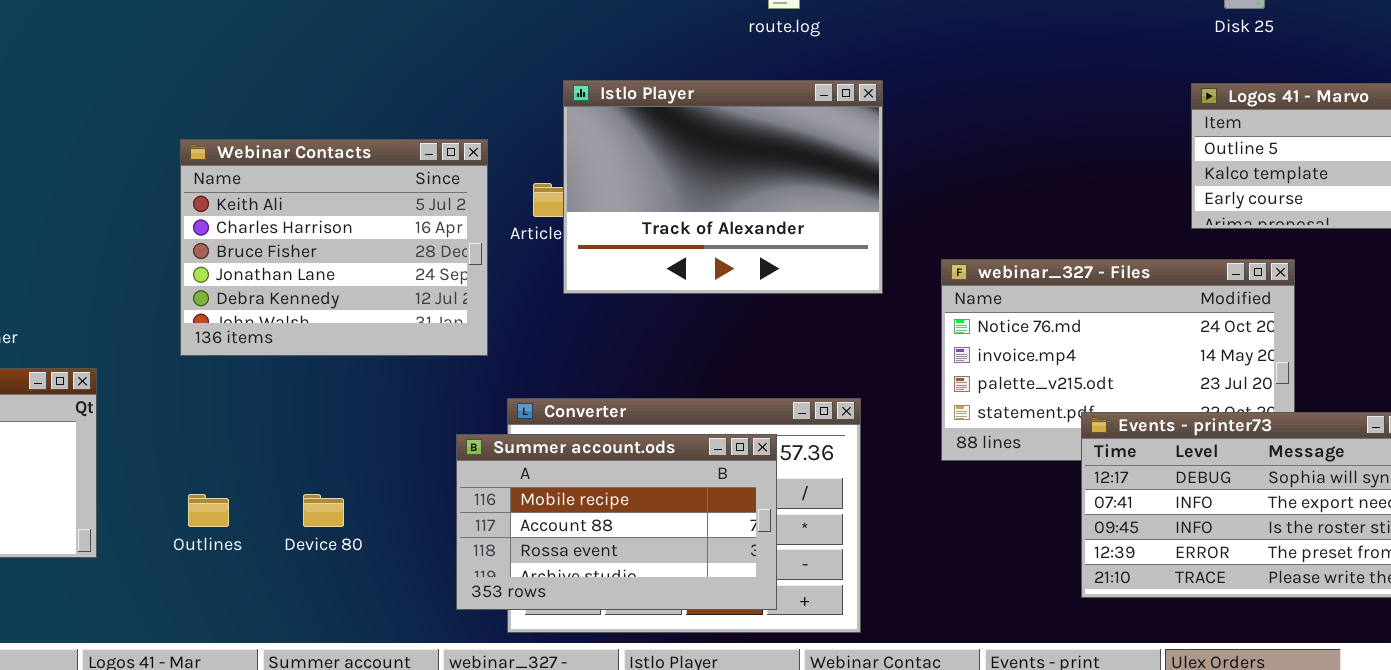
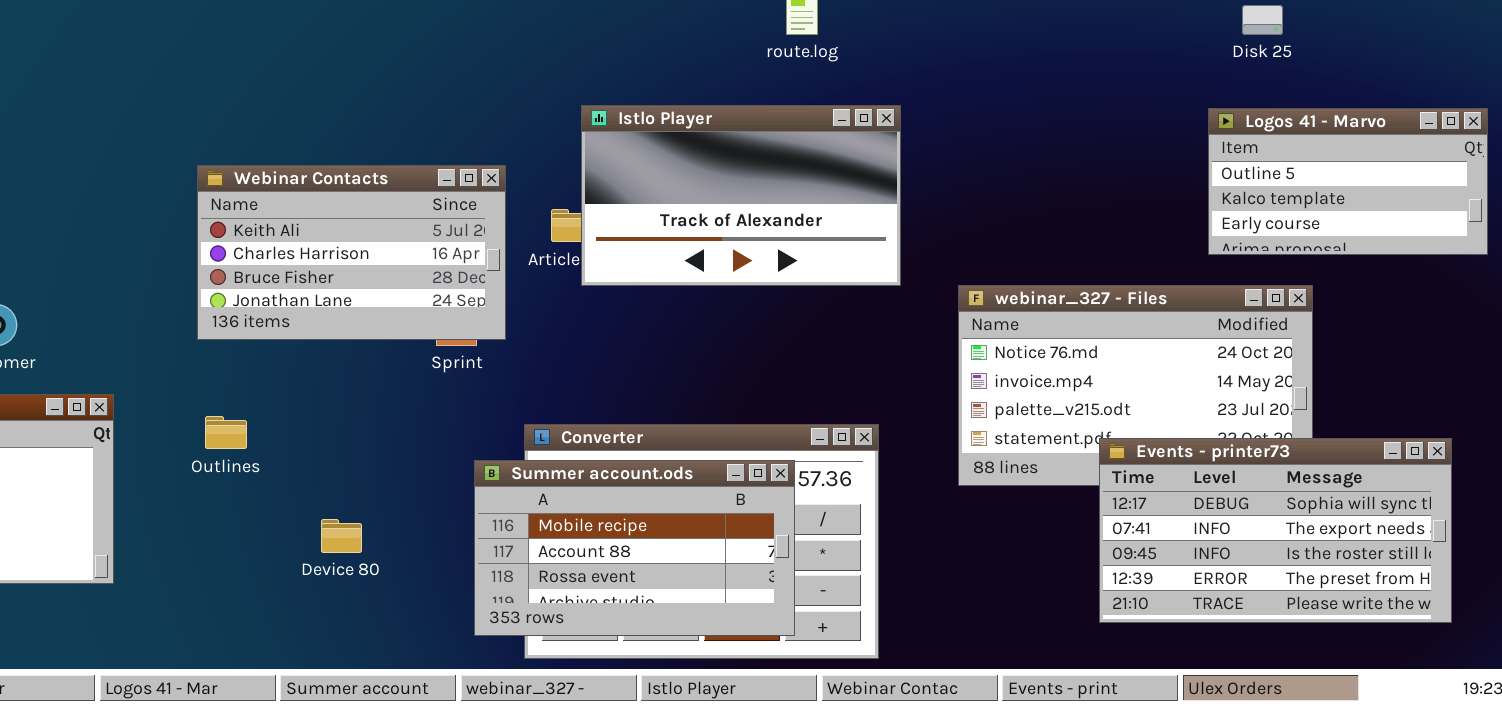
Istlo Player: [563,80,883,294] -> [581,105,901,286], resized
Webinar Contacts: [180,139,488,356] -> [197,165,506,340], resized
Outlines: [188,494,229,527] -> [205,416,247,449], moved

